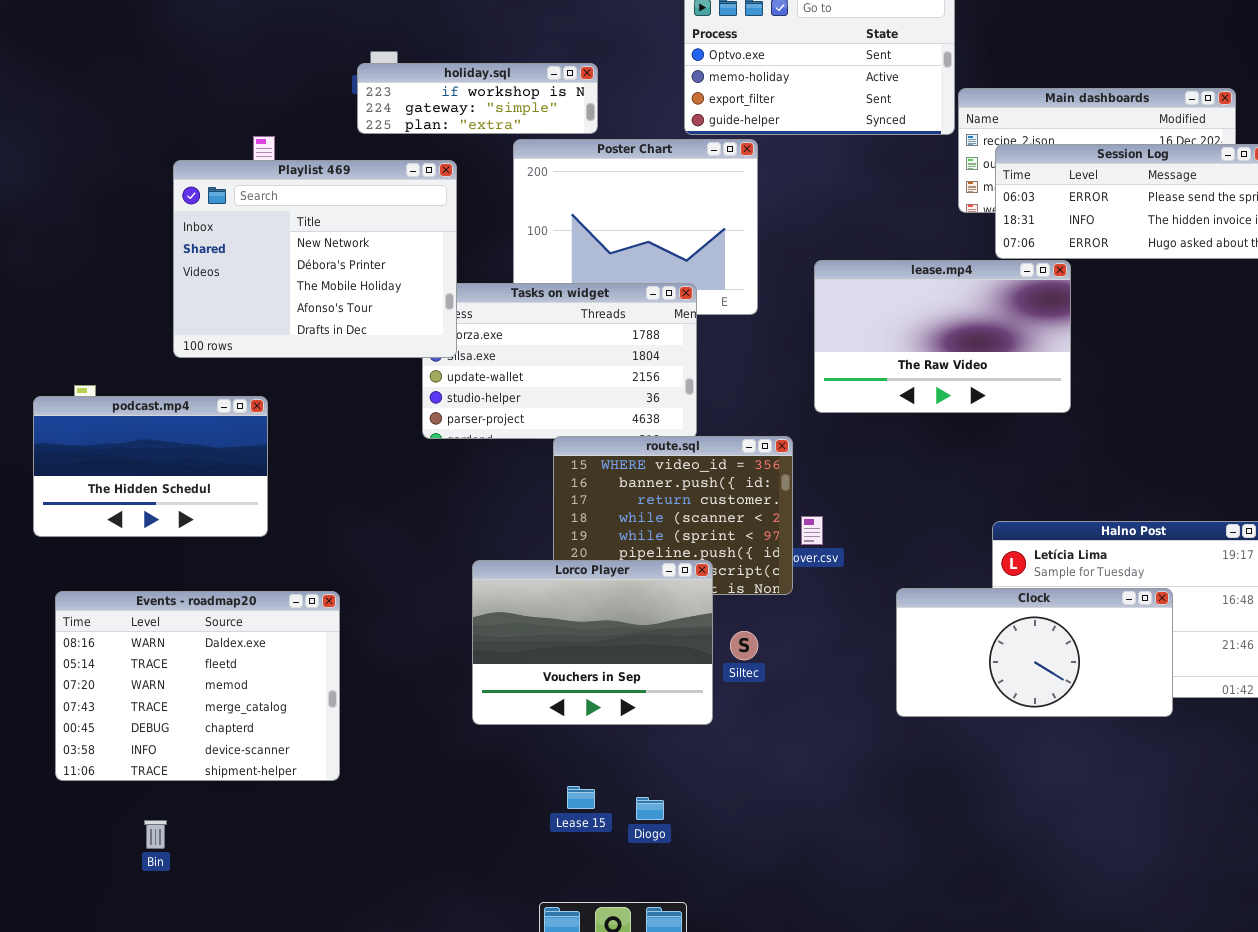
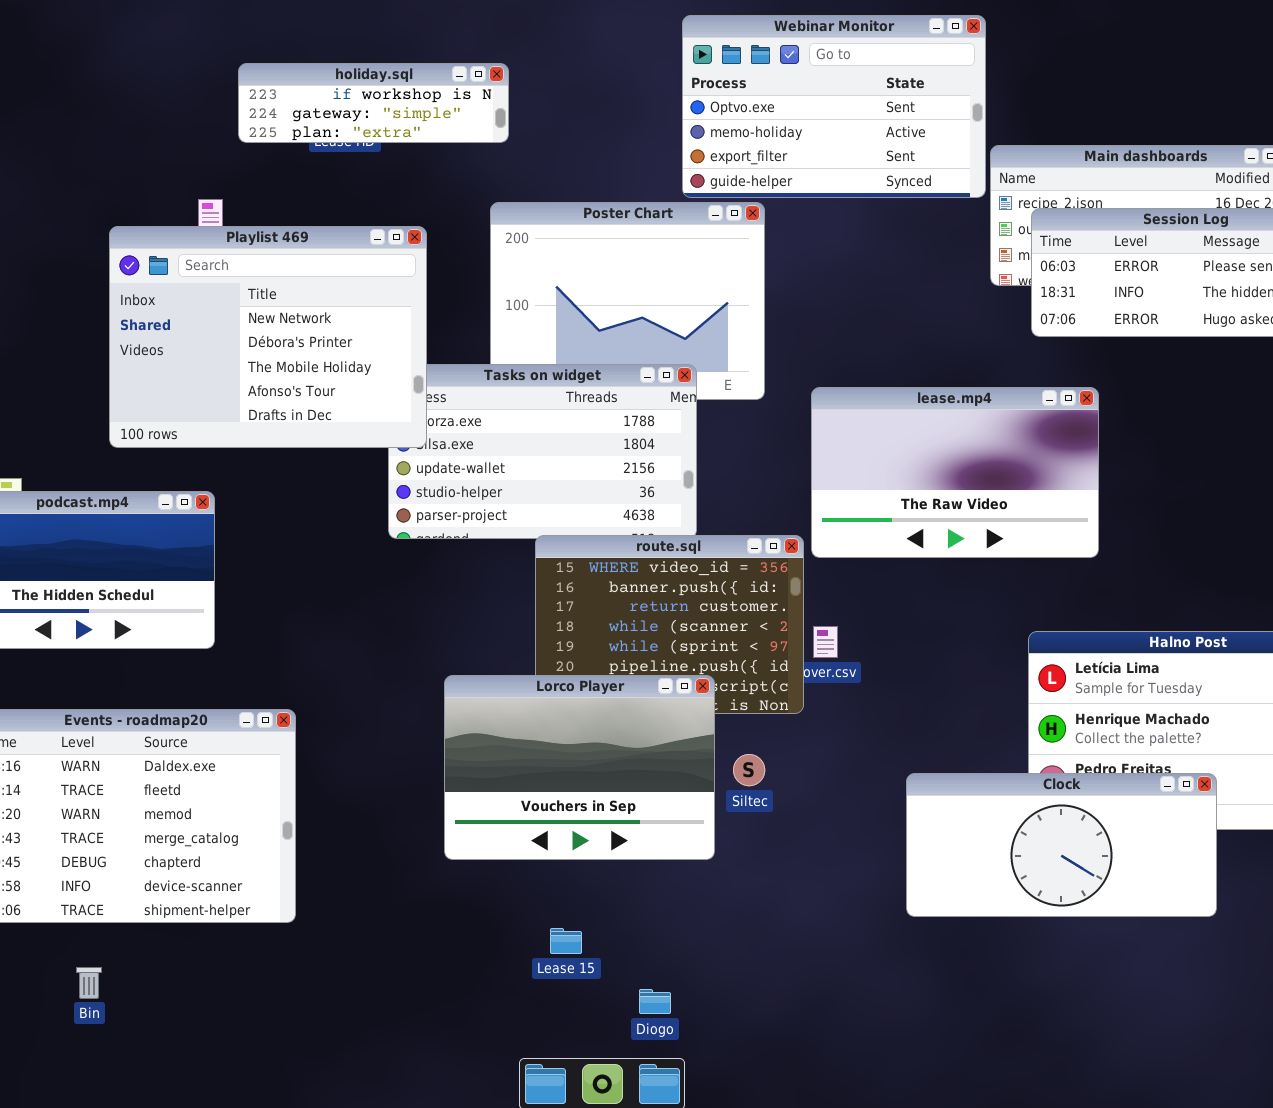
holiday.sql: [357,63,598,134] -> [238,63,509,143], moved
lease.mp4: [814,260,1071,413] -> [811,387,1099,558], moved
Clock: [896,588,1173,717] -> [906,773,1217,917], moved
Diogo: [636,797,664,820] -> [639,989,671,1014], moved

